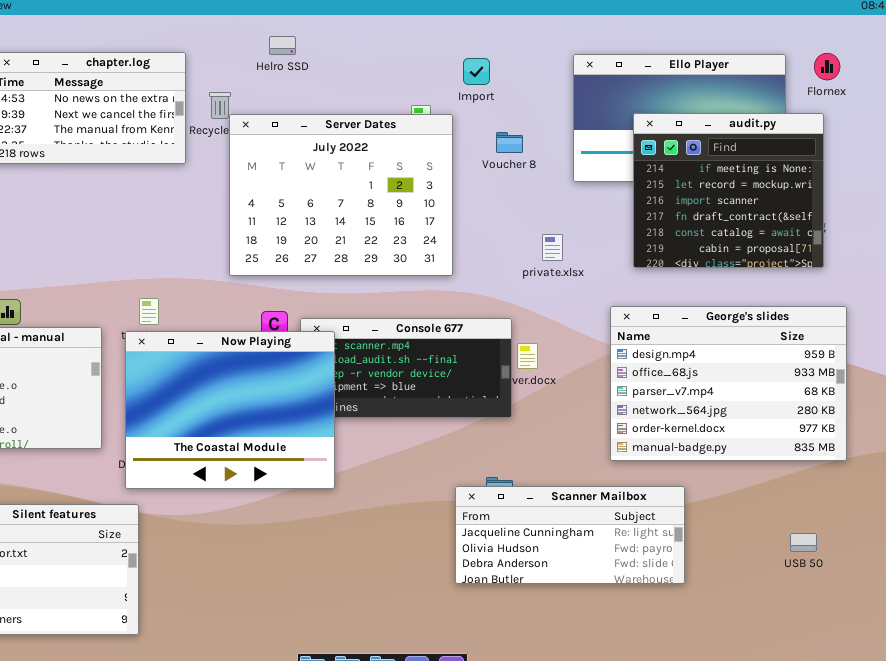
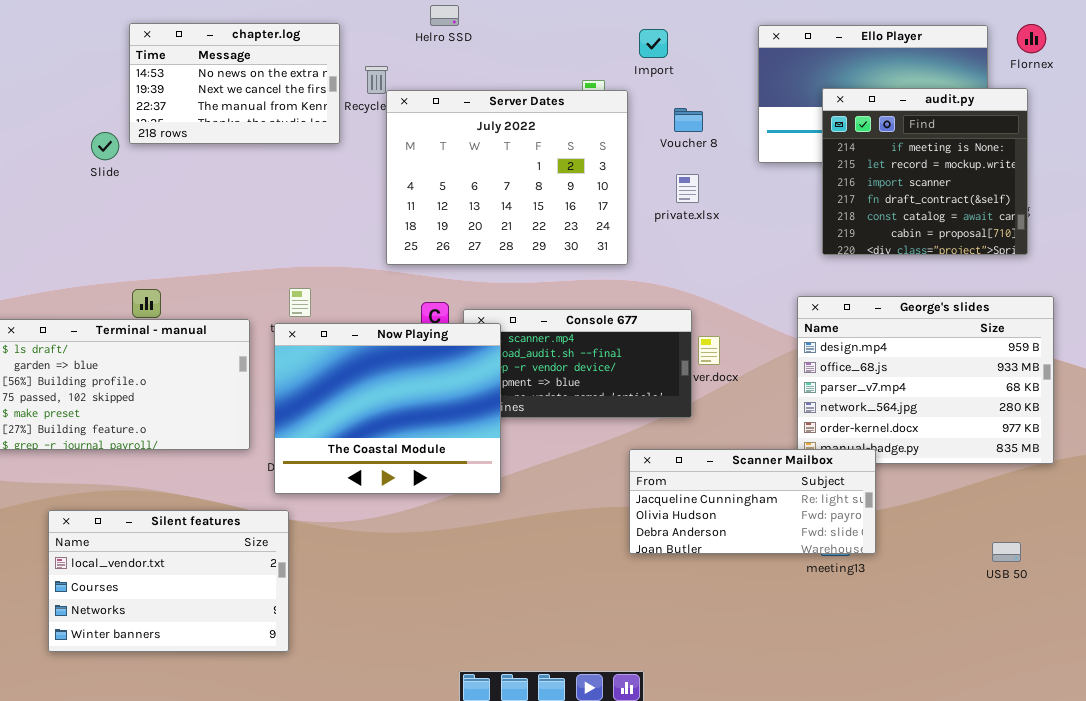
private.xlsx: [542,234,563,261] -> [676,174,699,203], moved
Scanner Mailbox: [455,486,685,584] -> [629,449,876,554], moved

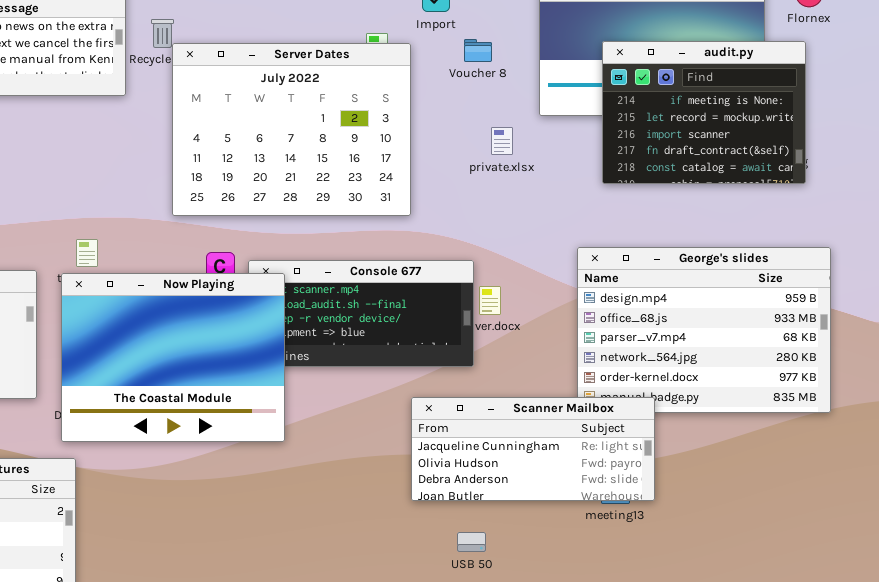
audit.py: [822,88,1028,255] -> [602,41,806,184], resized
Voucher 8: [674,108,703,132] -> [464,39,492,62], moved
private.xlsx: [676,174,699,203] -> [491,127,513,155], moved
USB 50: [992,542,1021,562] -> [457,532,486,552], moved

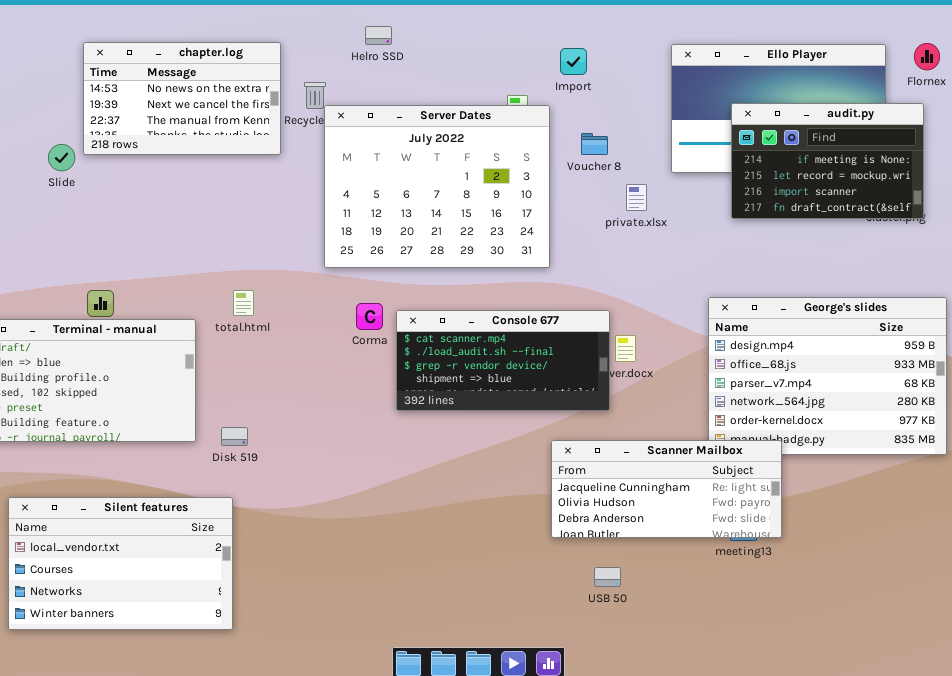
Voucher 8: [464,39,492,62] -> [581,133,608,155], moved
audit.py: [602,41,806,184] -> [731,103,924,219], resized
Now Playing: [61,273,285,442] -> none, closed

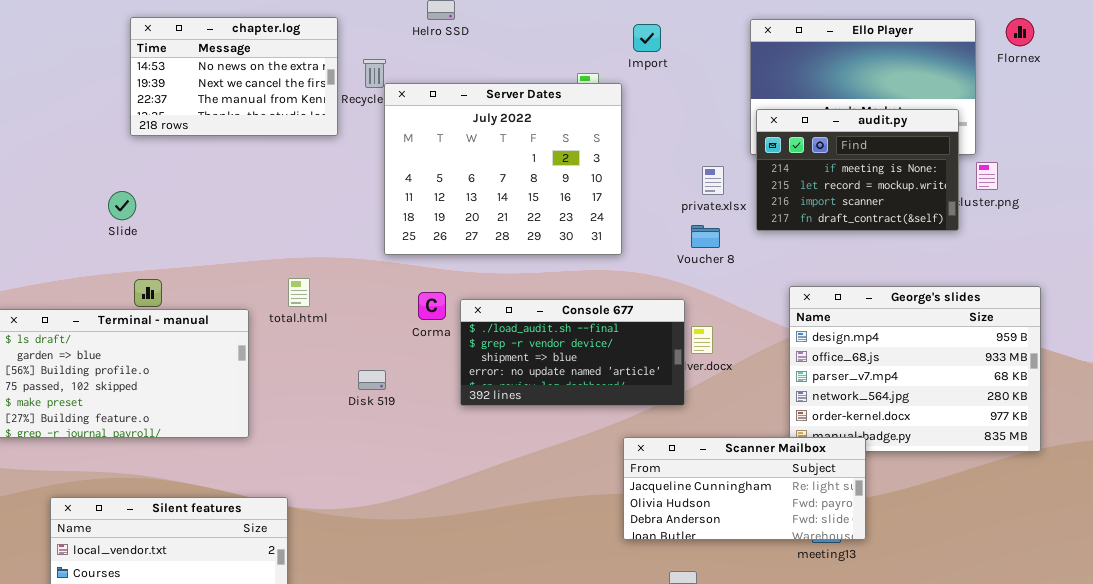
audit.py: [731,103,924,219] -> [756,109,959,231], moved
Voucher 8: [581,133,608,155] -> [691,225,720,248], moved
Slide: [48,144,75,171] -> [108,191,136,220], moved
Console 677: [396,310,610,411] -> [460,299,685,406], scrolled down 1 row
Disk 519: [221,427,248,446] -> [358,370,386,390], moved

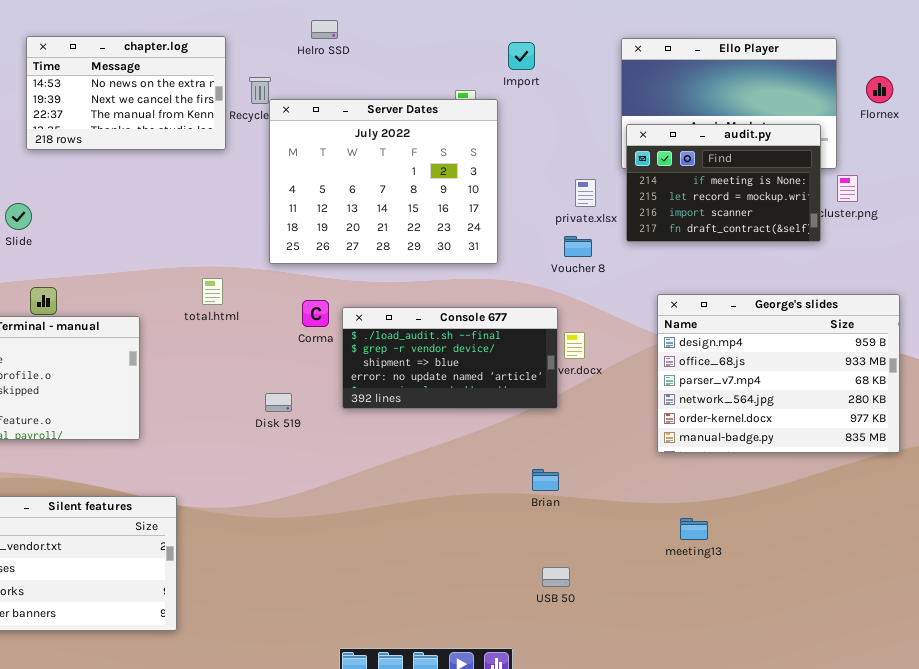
Flornex: [1006,18,1034,46] -> [866,76,893,103], moved
total.html: [288,278,310,307] -> [202,278,223,305], moved
Disk 519: [358,370,386,390] -> [265,393,292,412], moved
Scanner Mailbox: [623,437,866,540] -> none, closed

